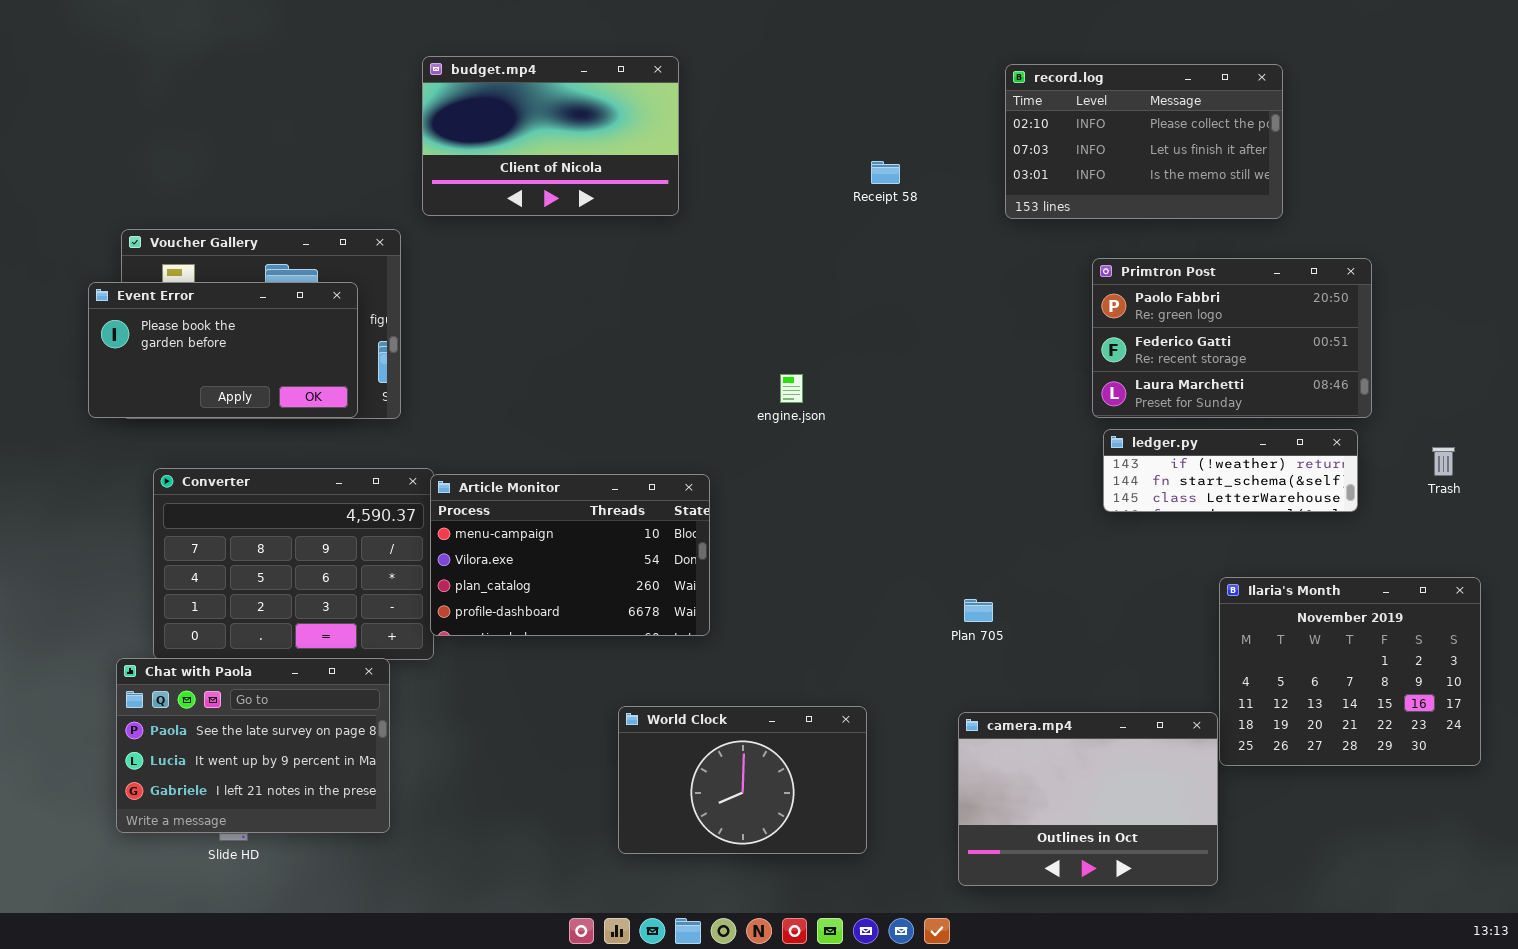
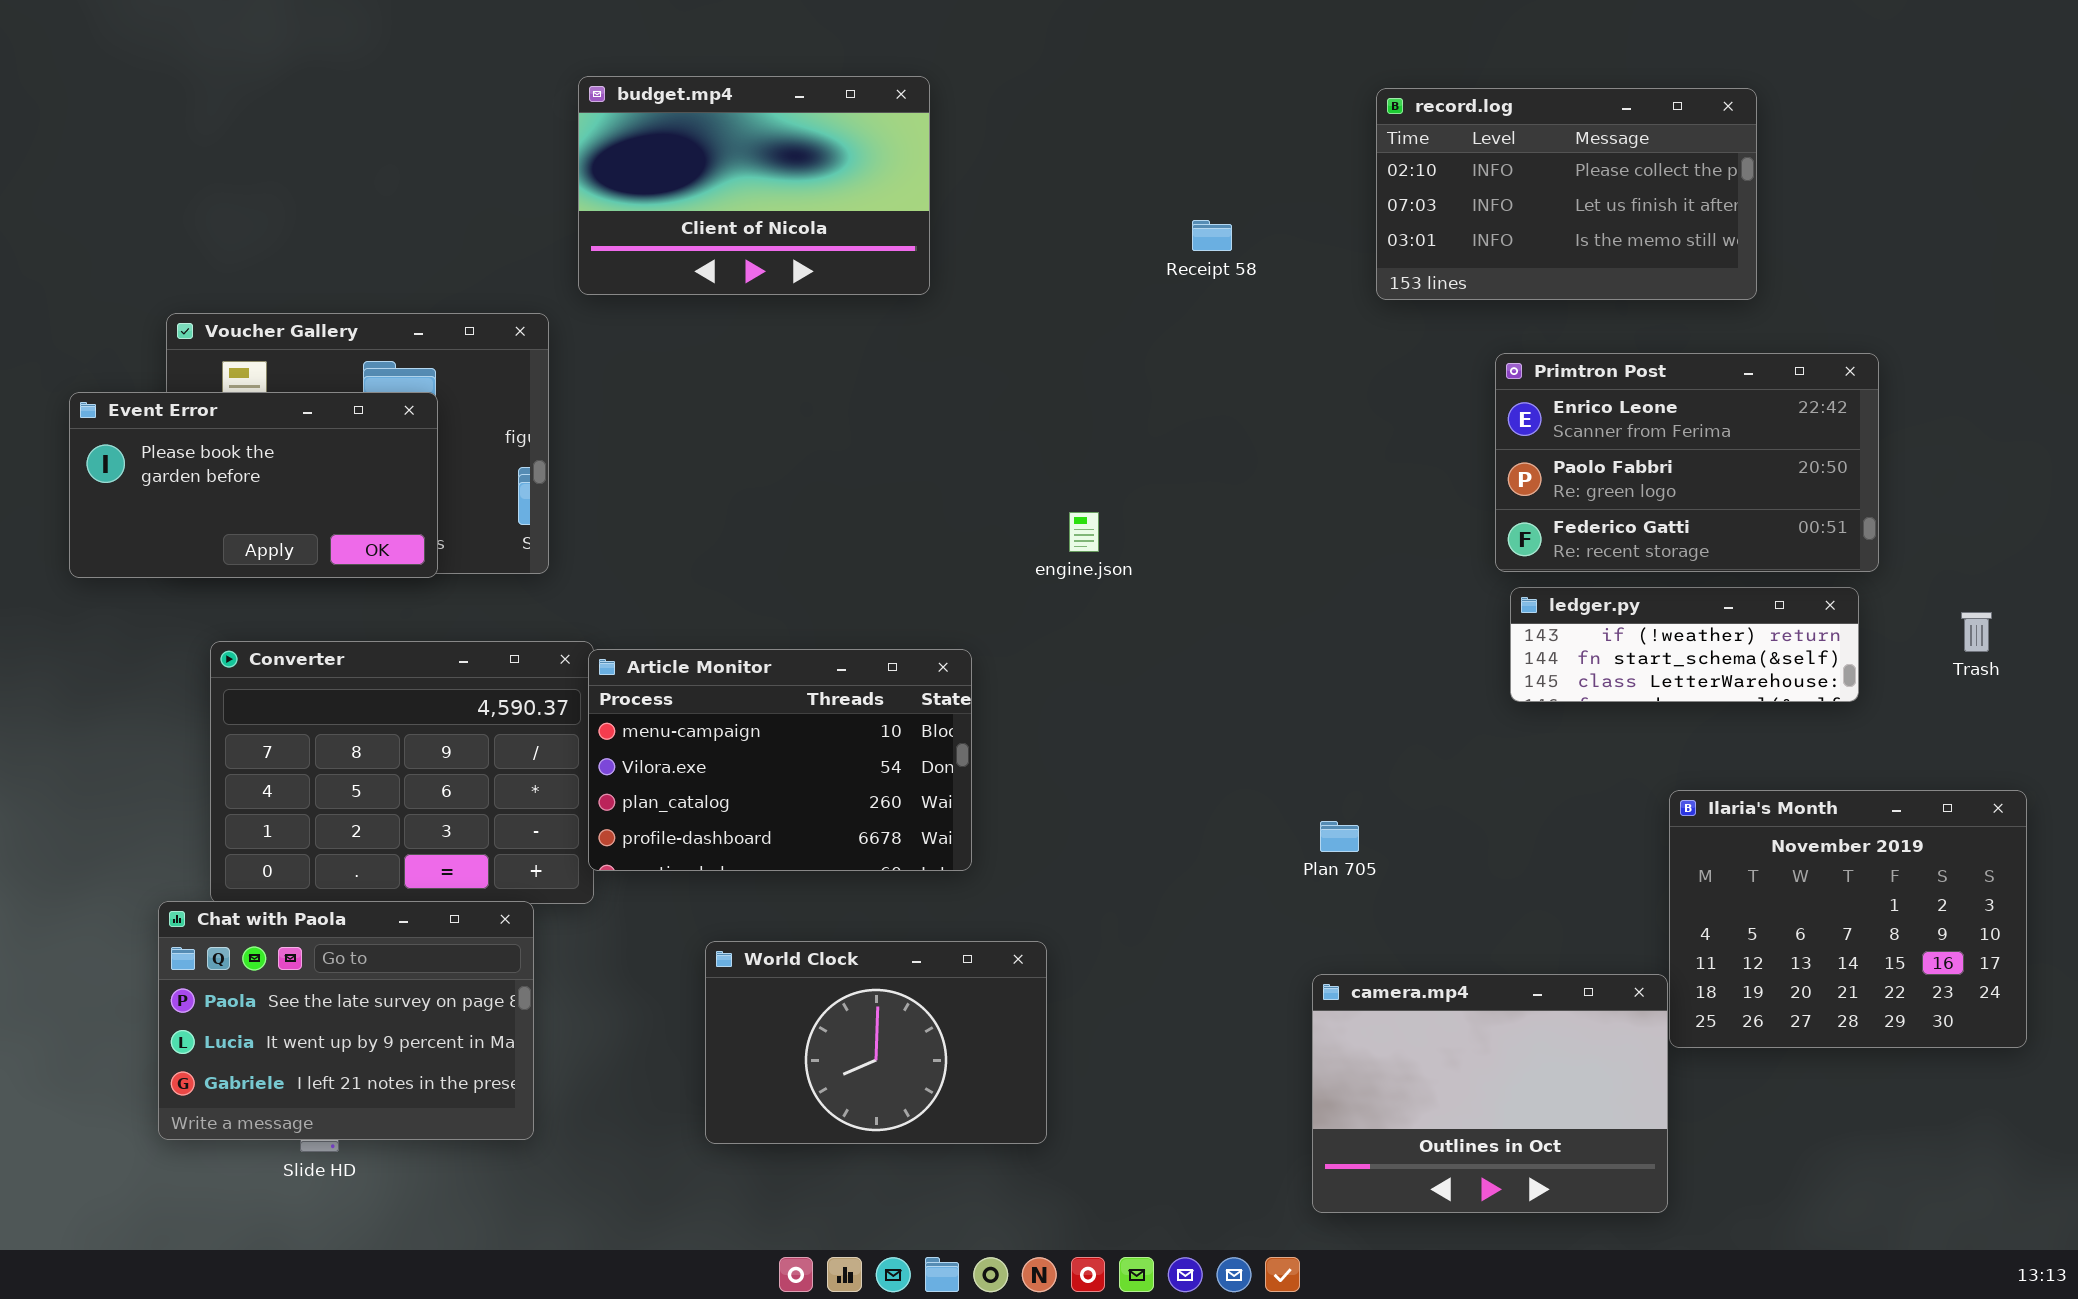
Primtron Post: [1092,258,1372,418] -> [1495,353,1879,572], scrolled up 1 row
Event Error: [88,282,358,418] -> [69,392,438,578], moved
World Clock: [618,706,867,854] -> [705,941,1047,1144], moved

